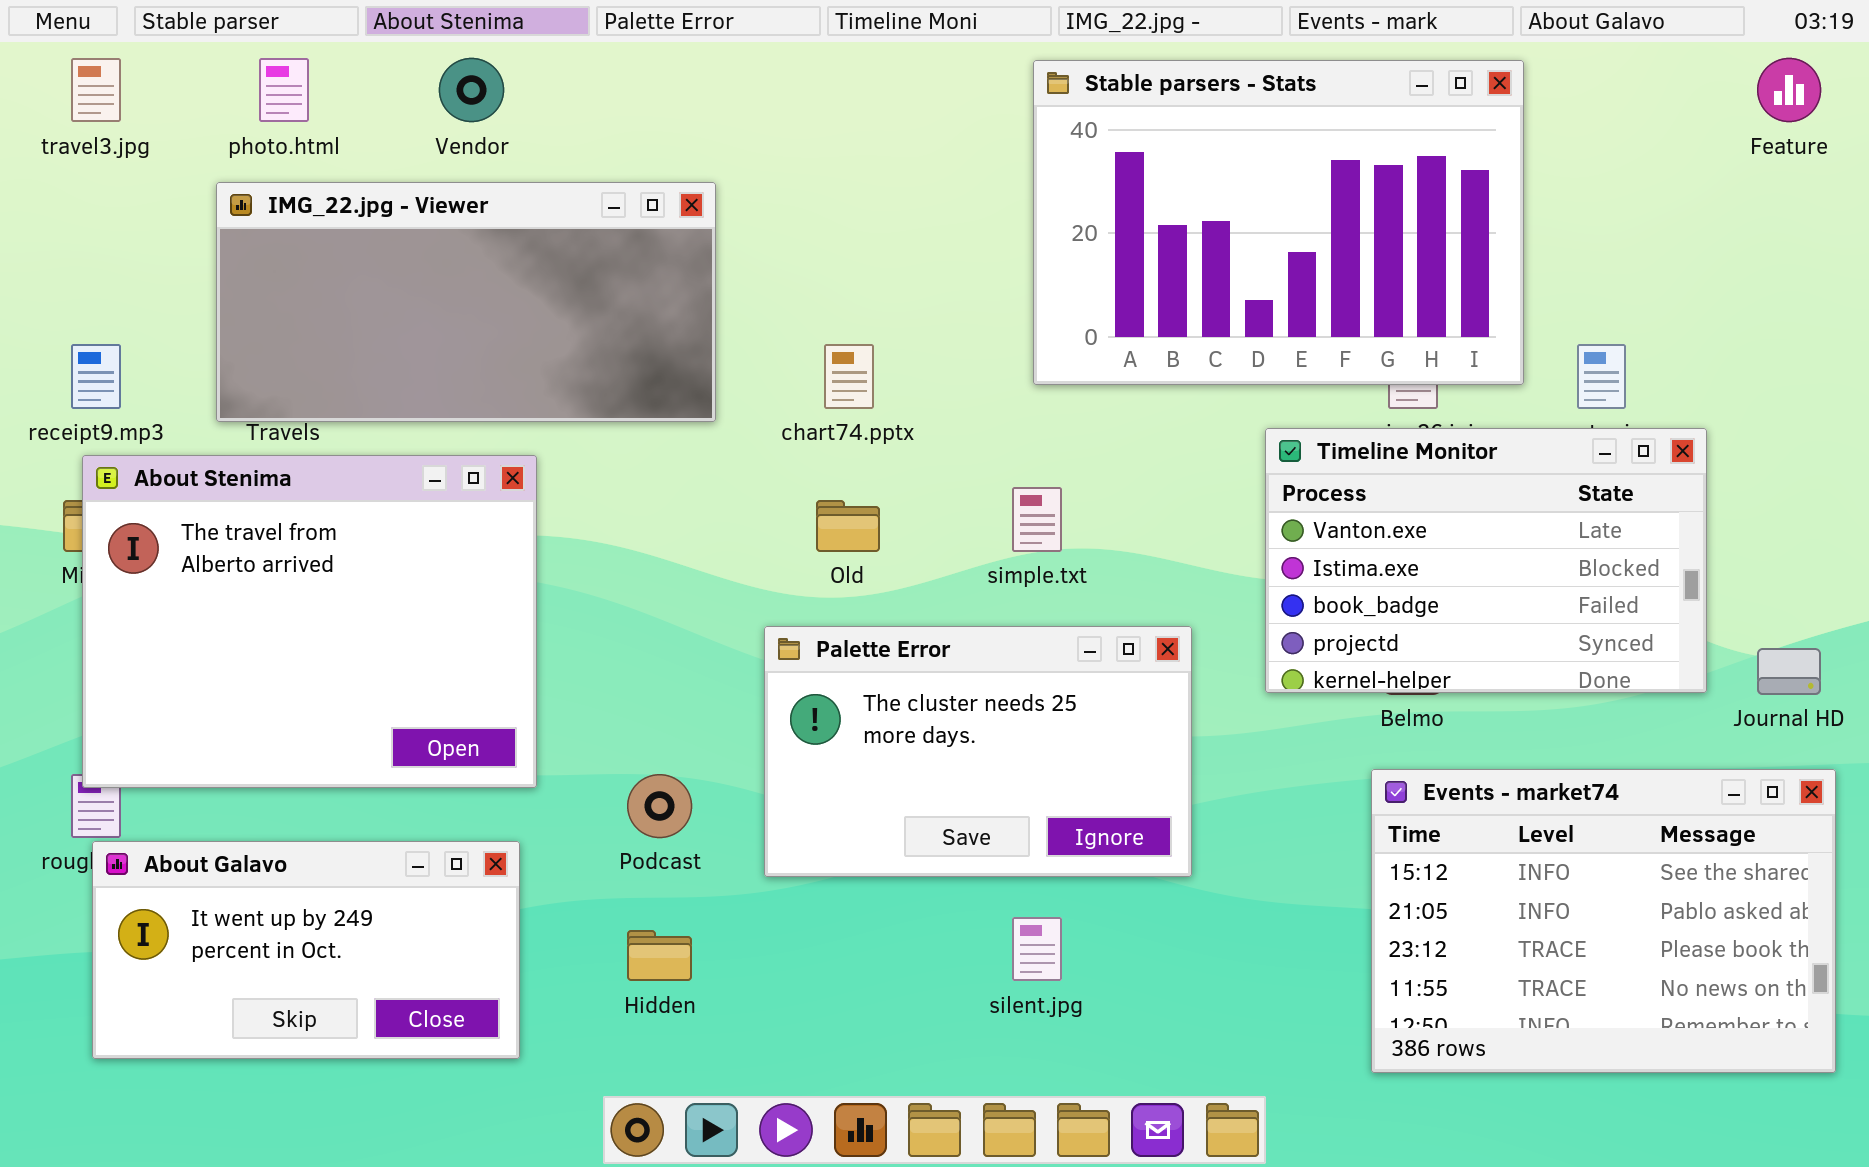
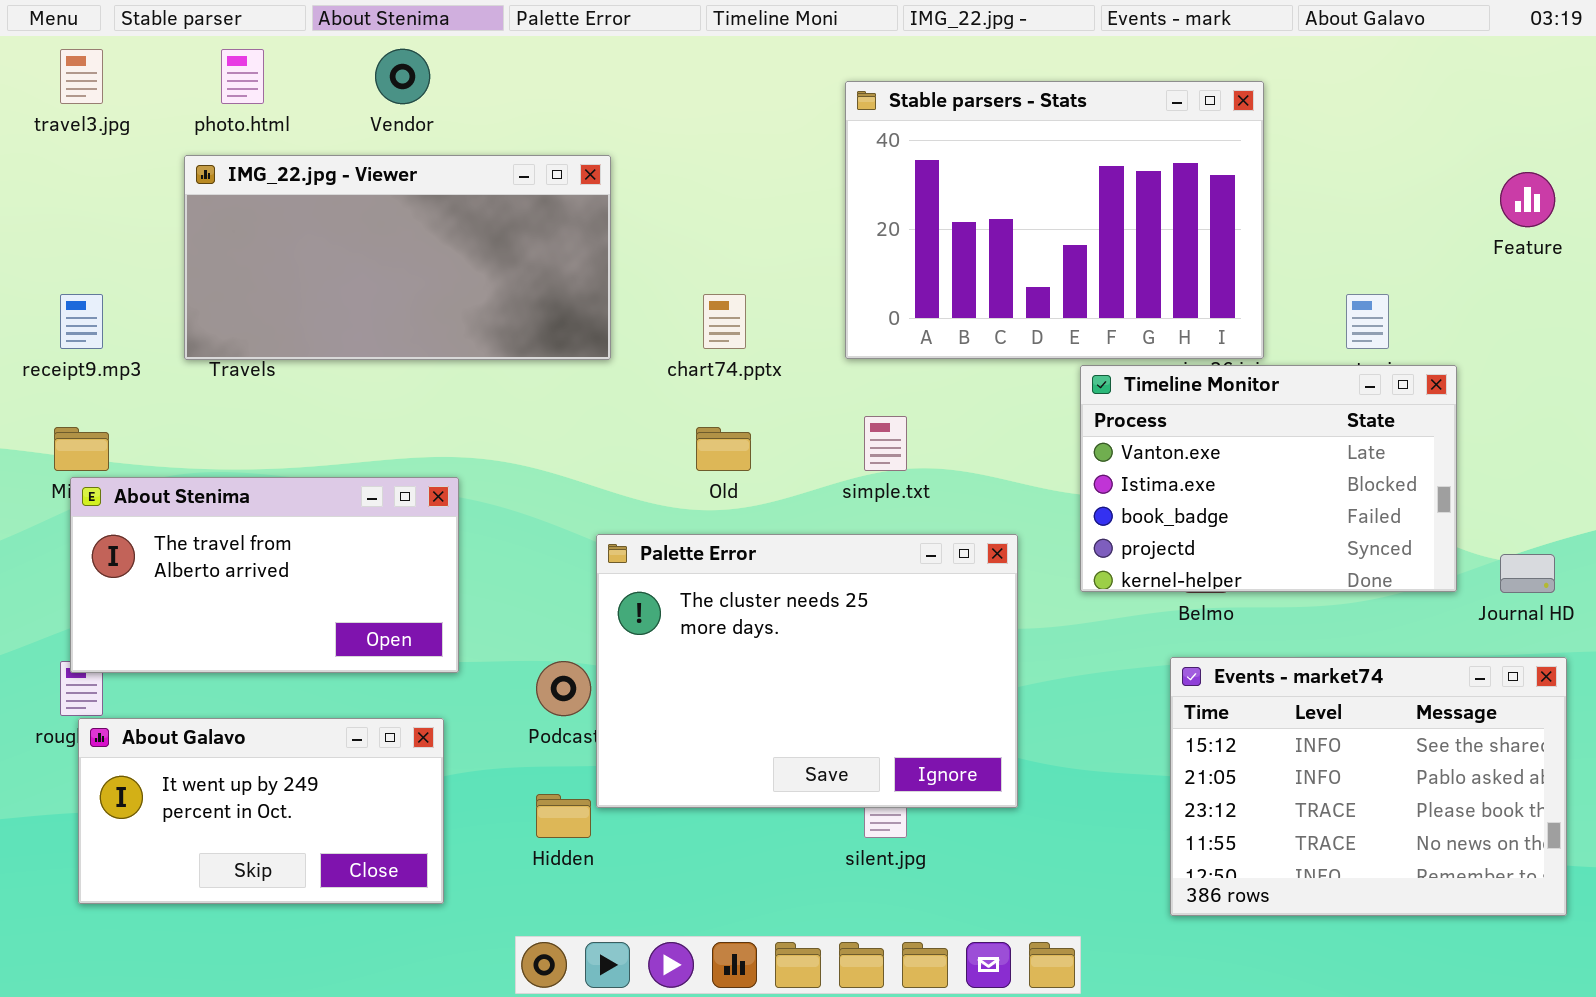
Feature: [1757,58,1821,122] -> [1500,172,1555,227], moved
Stable parsers - Stats: [1033,60,1524,385] -> [845,81,1264,359], moved
About Stenima: [82,455,537,788] -> [70,477,459,673], resized
Palette Error: [764,626,1192,877] -> [596,534,1018,808], resized

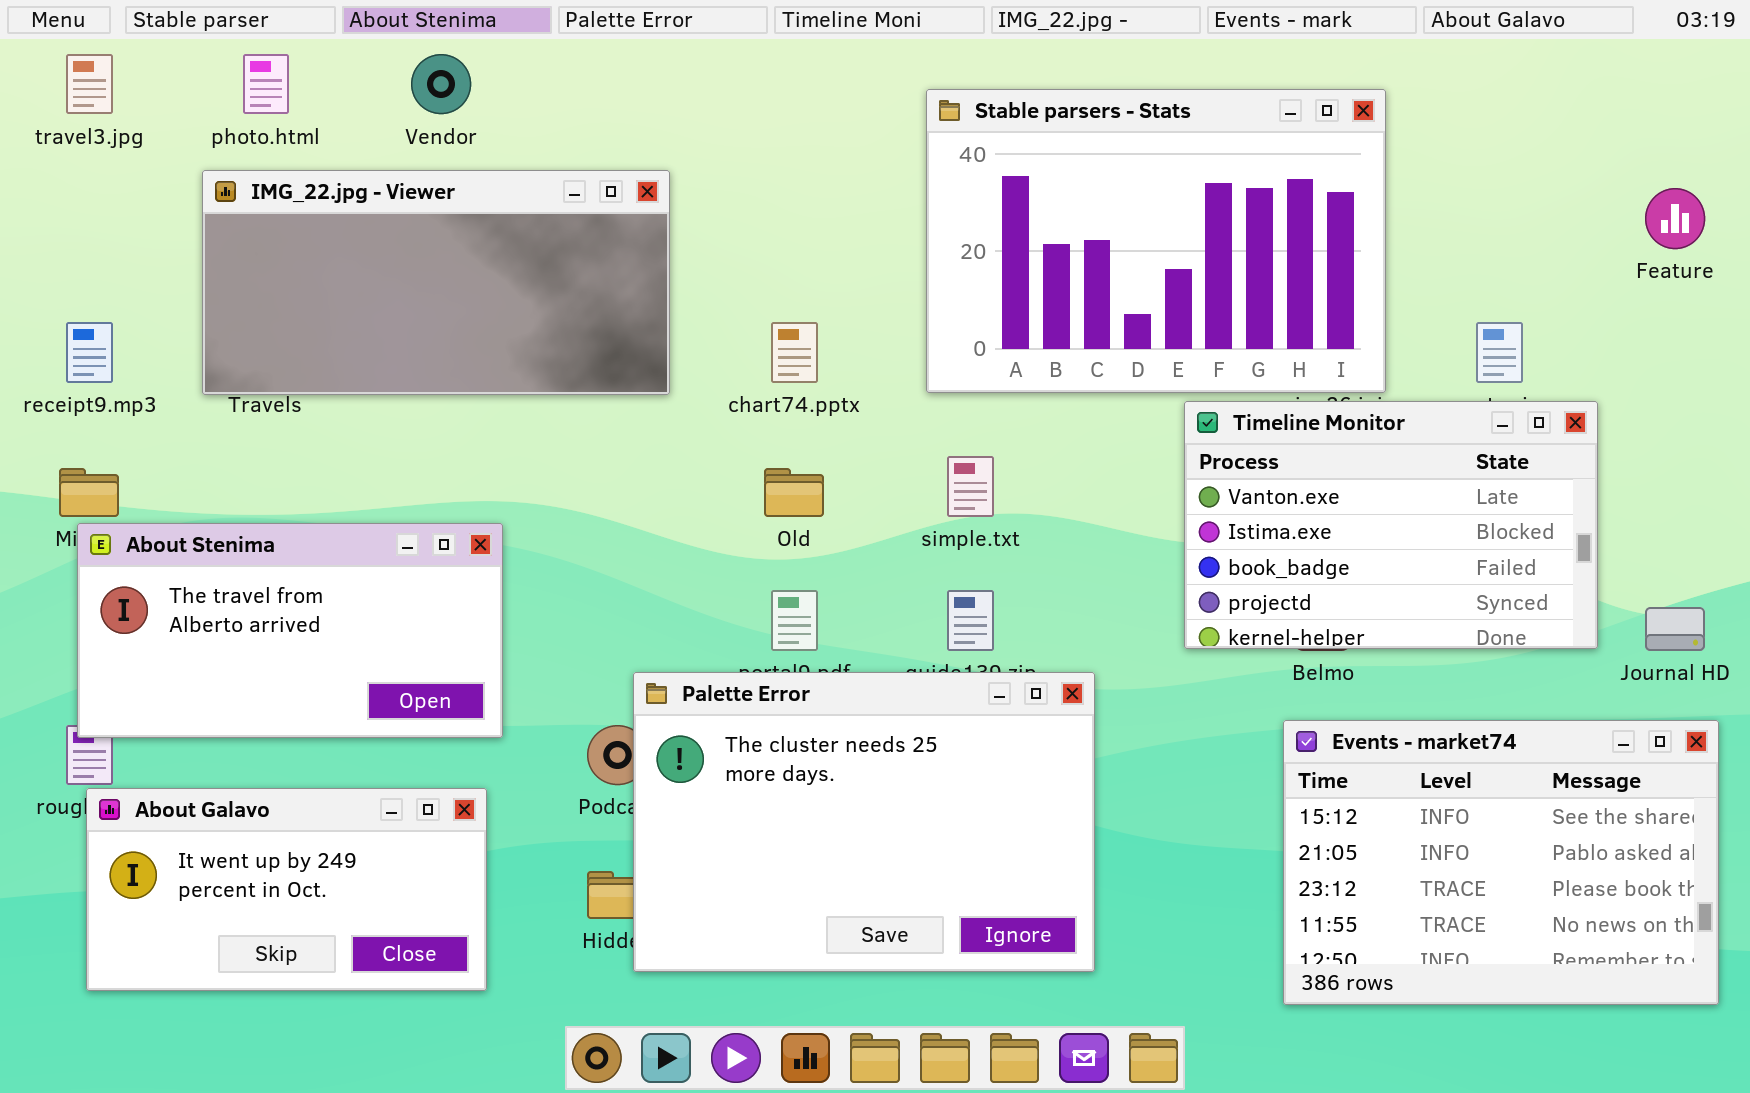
Palette Error: [596,534,1018,808] -> [633,672,1095,972], moved

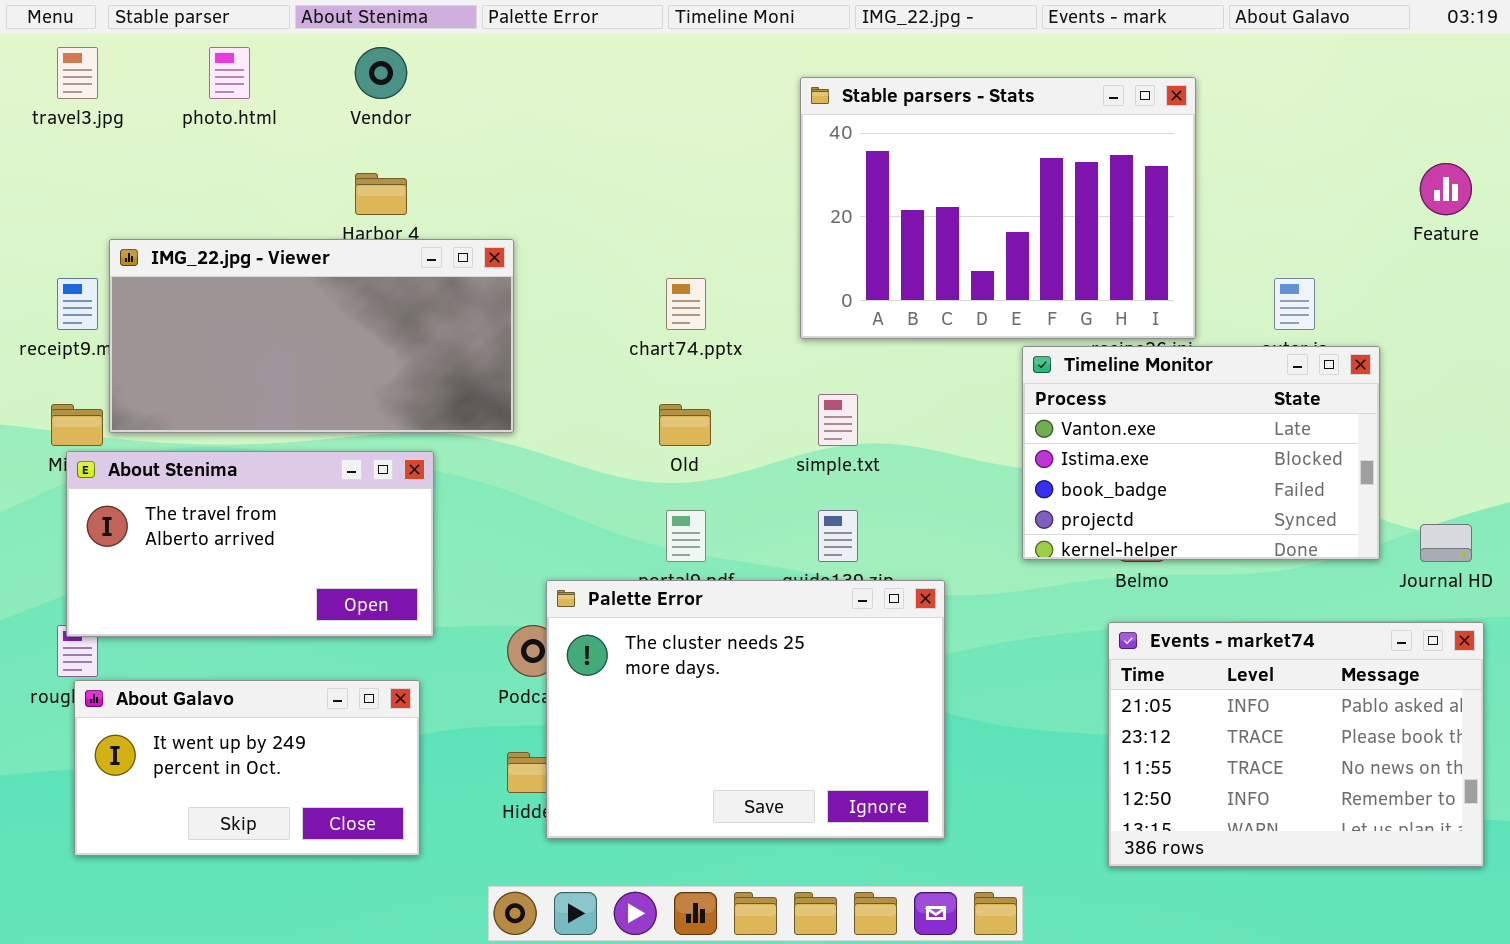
IMG_22.jpg - Viewer: [202,170,670,395] -> [109,239,514,433], moved
Events - market74: [1283,720,1719,1005] -> [1108,622,1484,867], scrolled down 1 row

